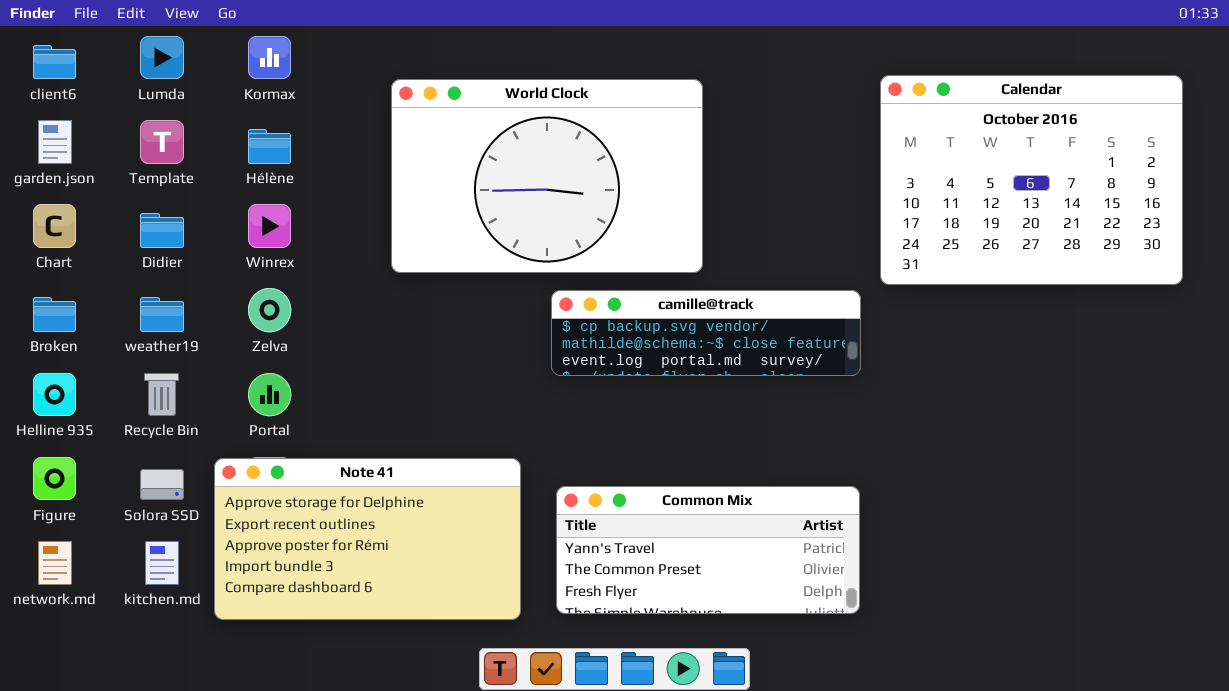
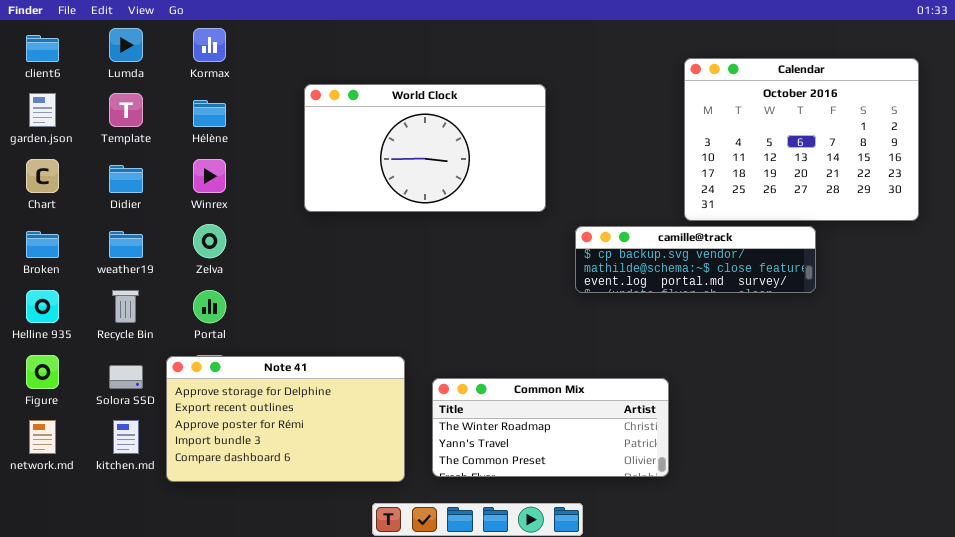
World Clock: [391,79,703,273] -> [304,84,546,212], resized
camille@track: [551,290,861,376] -> [575,226,816,293], moved
Common Mix: [556,486,860,614] -> [432,378,669,477], scrolled up 1 row

